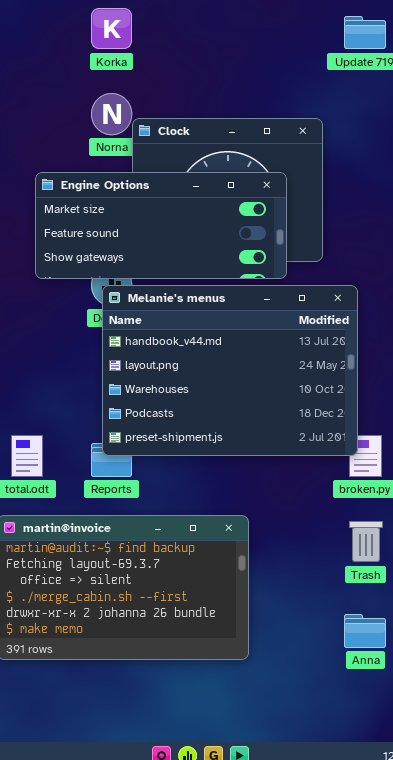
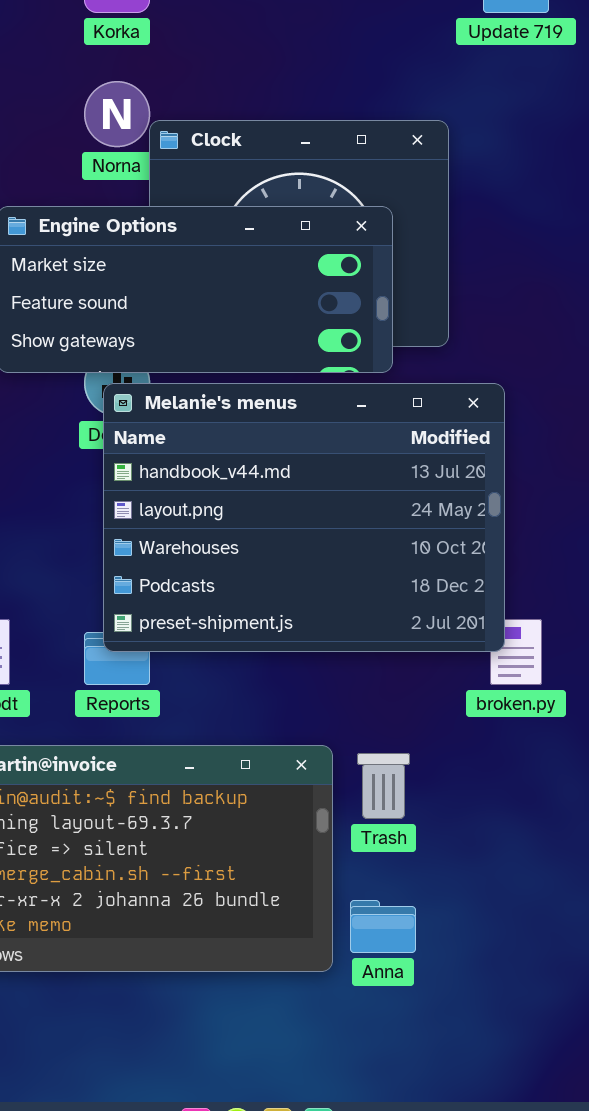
Trash: [349,521,383,562] -> [357,753,410,819], moved
Anna: [344,614,386,648] -> [350,900,416,953], moved

